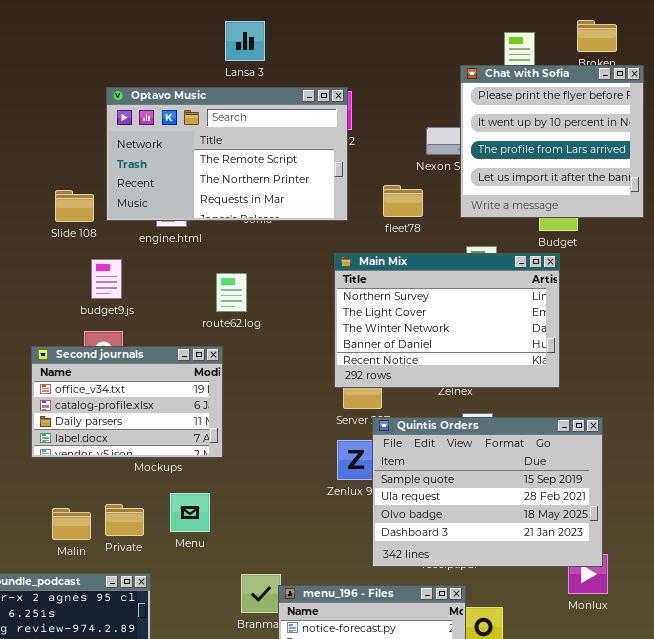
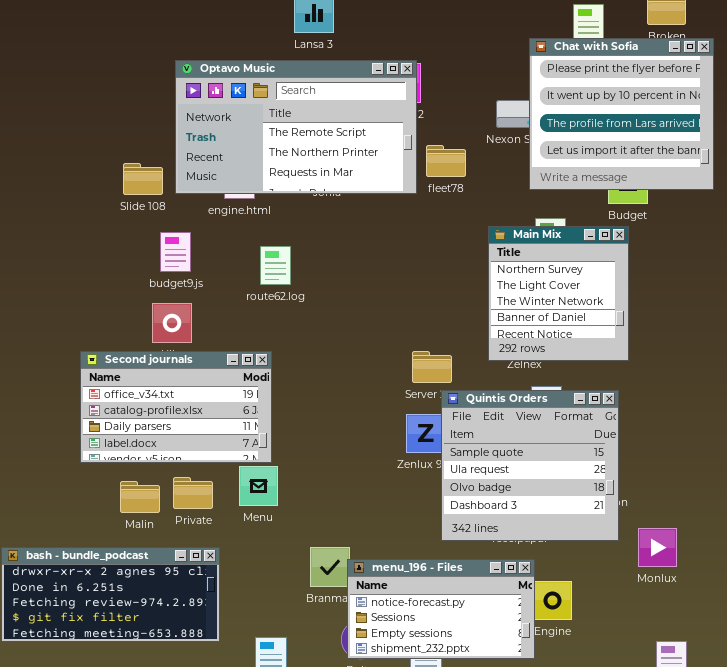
fleet78: [383,185,423,217] -> [426,145,466,177], moved
Main Mix: [334,253,560,388] -> [488,226,629,361], resized
route62.log: [216,273,247,312] -> [260,246,291,285], moved
Second journals: [31,346,223,458] -> [80,351,272,463], moved
Quintis Orders: [372,417,603,567] -> [441,390,619,541], resized

